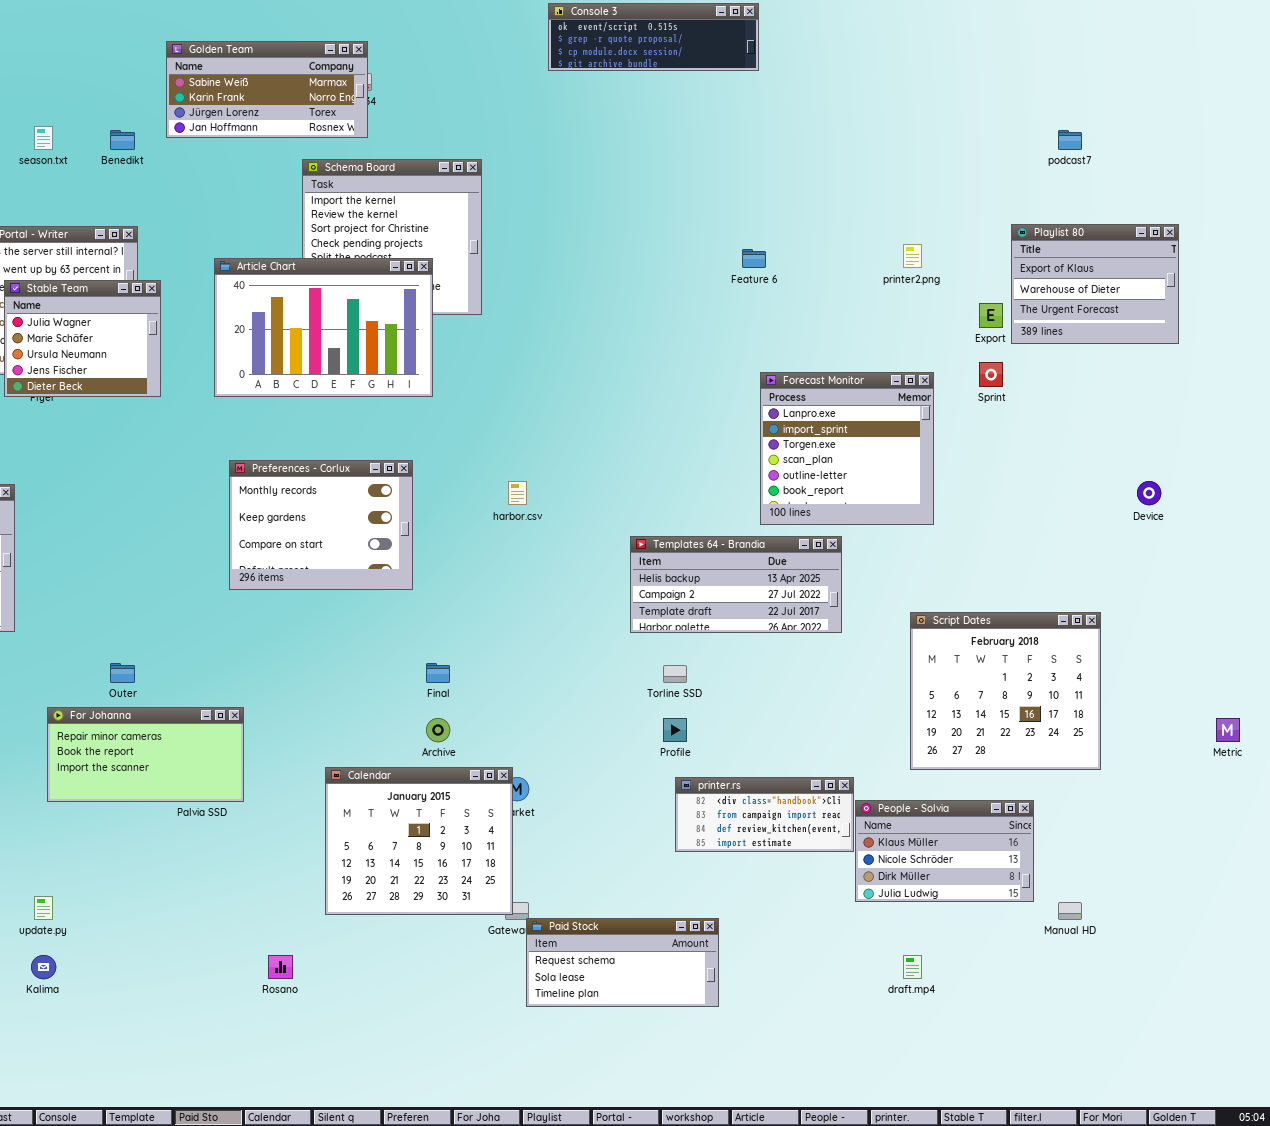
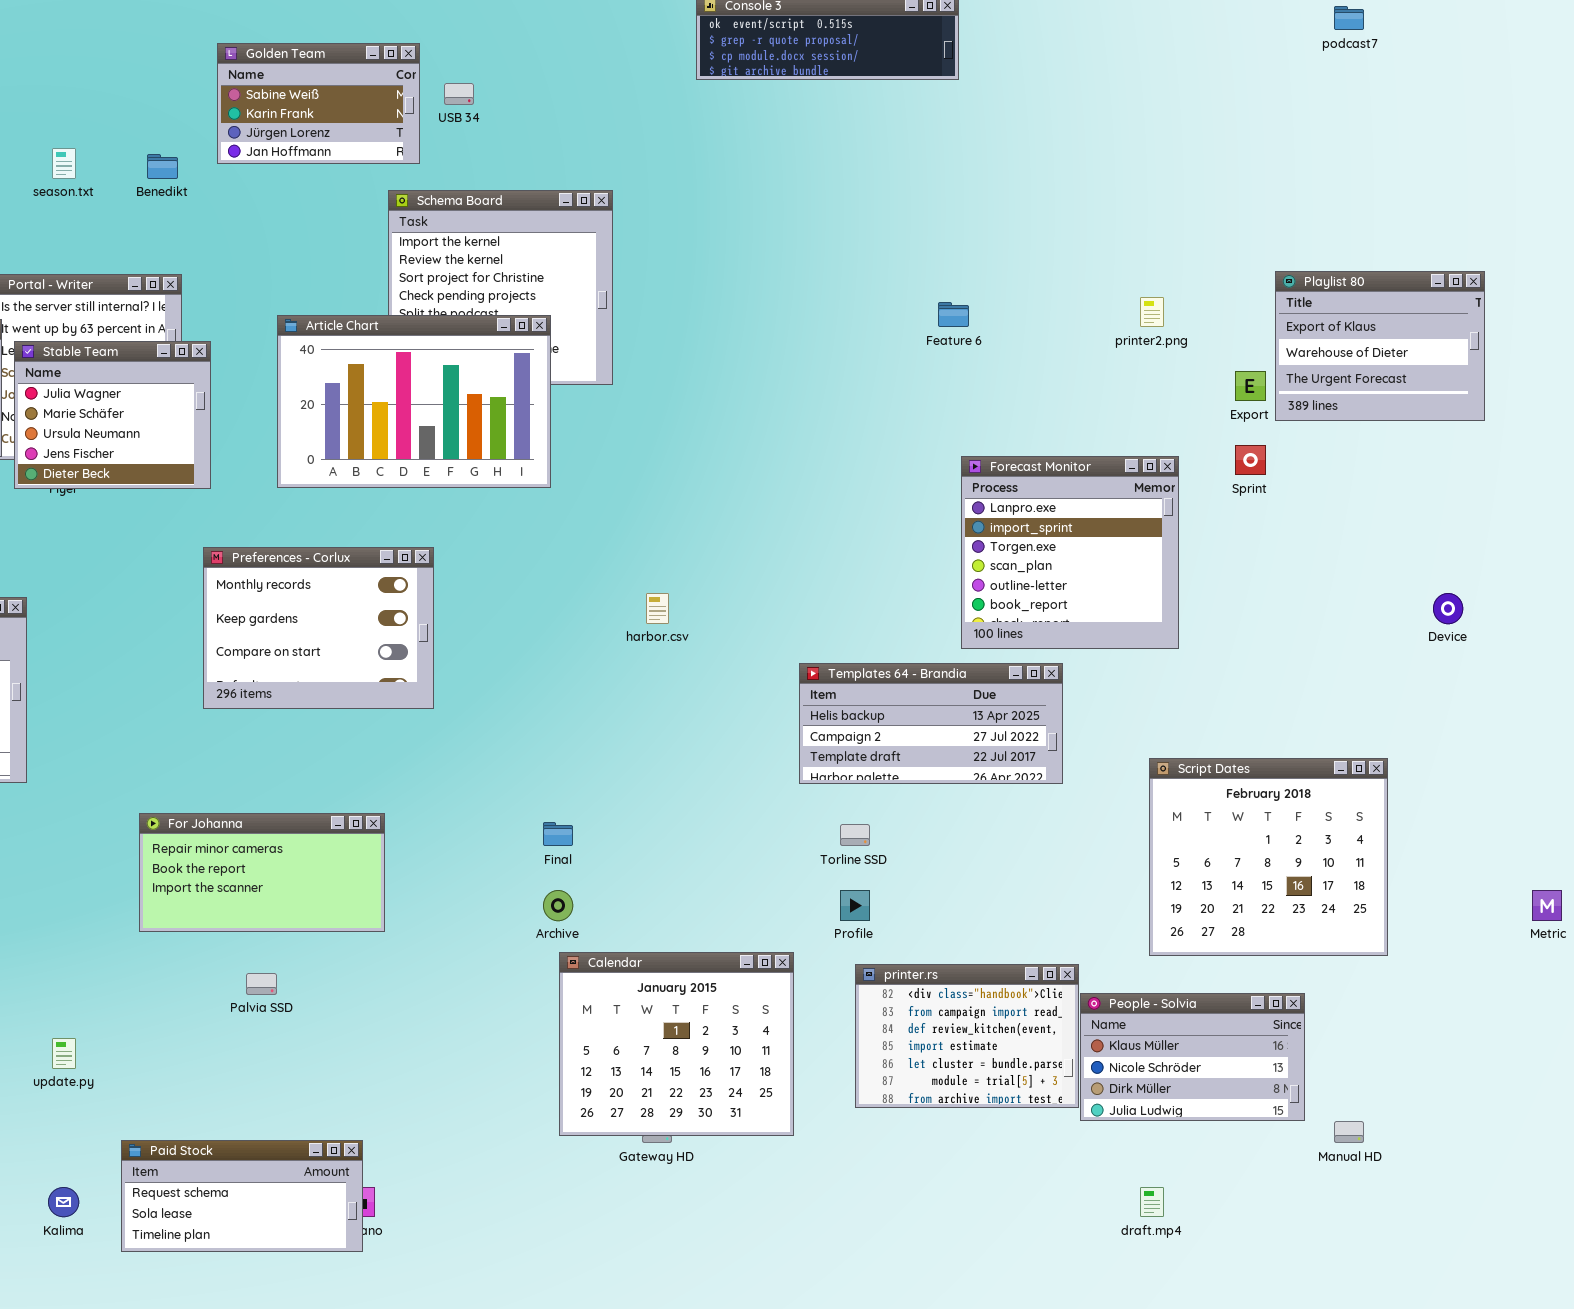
Golden Team: [166,41,368,138] -> [217,43,420,164], resized
podcast7: [1058,130,1082,150] -> [1334,6,1364,30], moved
Preferences - Corlux: [229,460,413,590] -> [203,547,434,709], moved
For Johanna: [47,707,244,802] -> [139,813,385,932], moved
Calendar: [325,767,513,915] -> [559,952,794,1136], moved
printer.rs: [675,777,854,852] -> [855,964,1079,1108], resized
update.py: [34,896,53,920] -> [52,1038,76,1069], moved
Paid Stock: [526,918,719,1007] -> [121,1140,363,1252], moved

